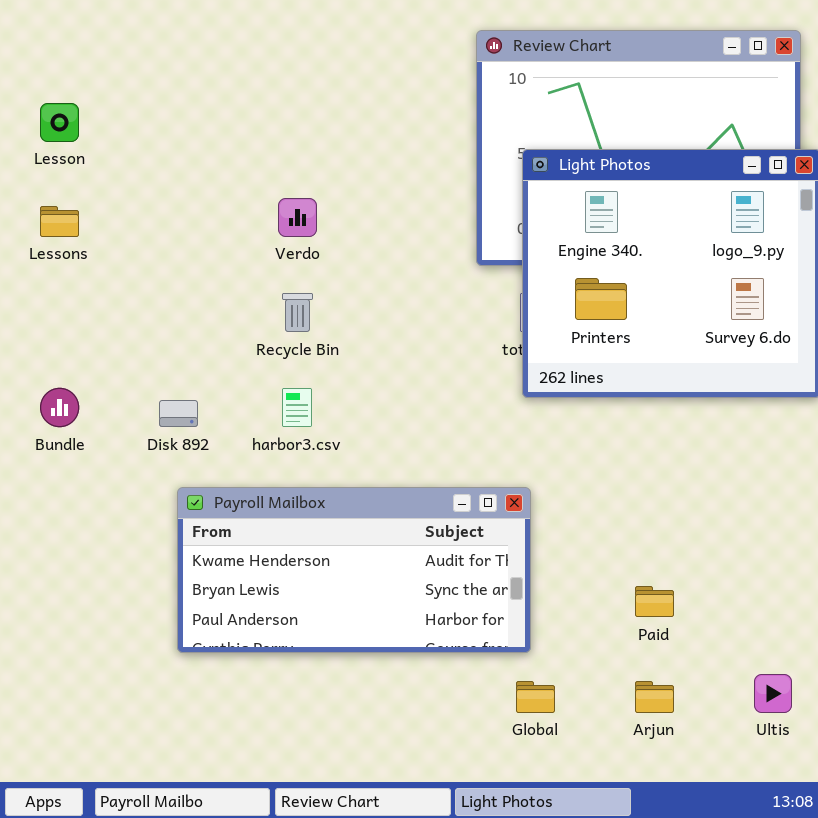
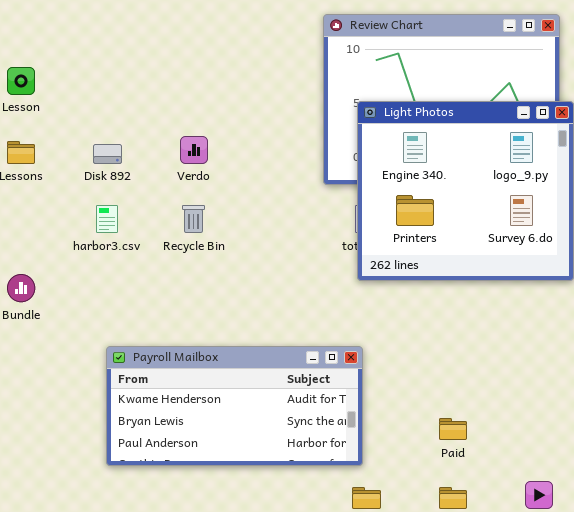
harbor3.csv: [282,388,312,427] -> [96,205,118,233], moved
Disk 892: [159,400,198,427] -> [93,144,122,164], moved

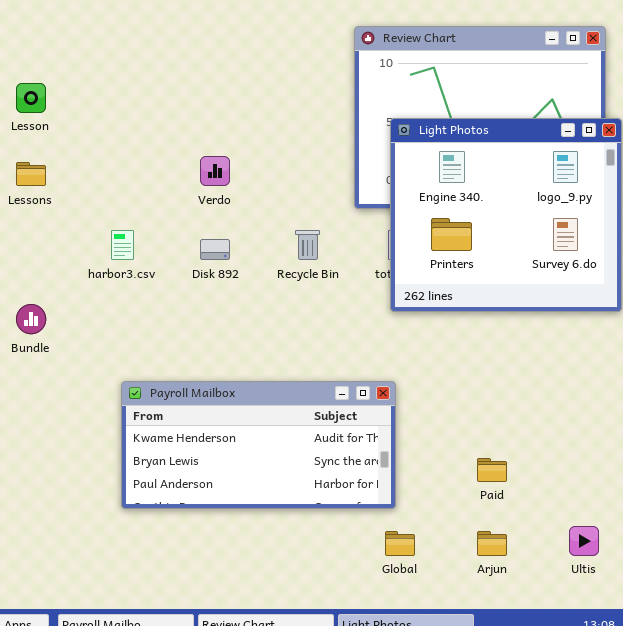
Disk 892: [93,144,122,164] -> [200,239,230,260], moved
Recycle Bin: [182,205,205,233] -> [295,230,320,260], moved

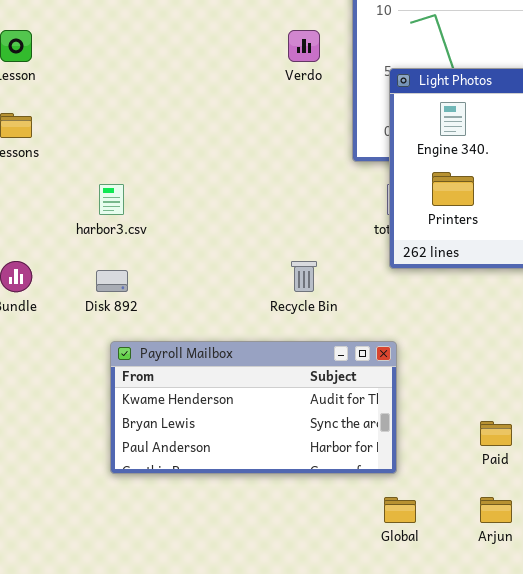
Verdo: [200,156,230,186] -> [288,30,320,62], moved
Recycle Bin: [295,230,320,260] -> [291,261,317,292], moved
Disk 892: [200,239,230,260] -> [96,270,128,292], moved

